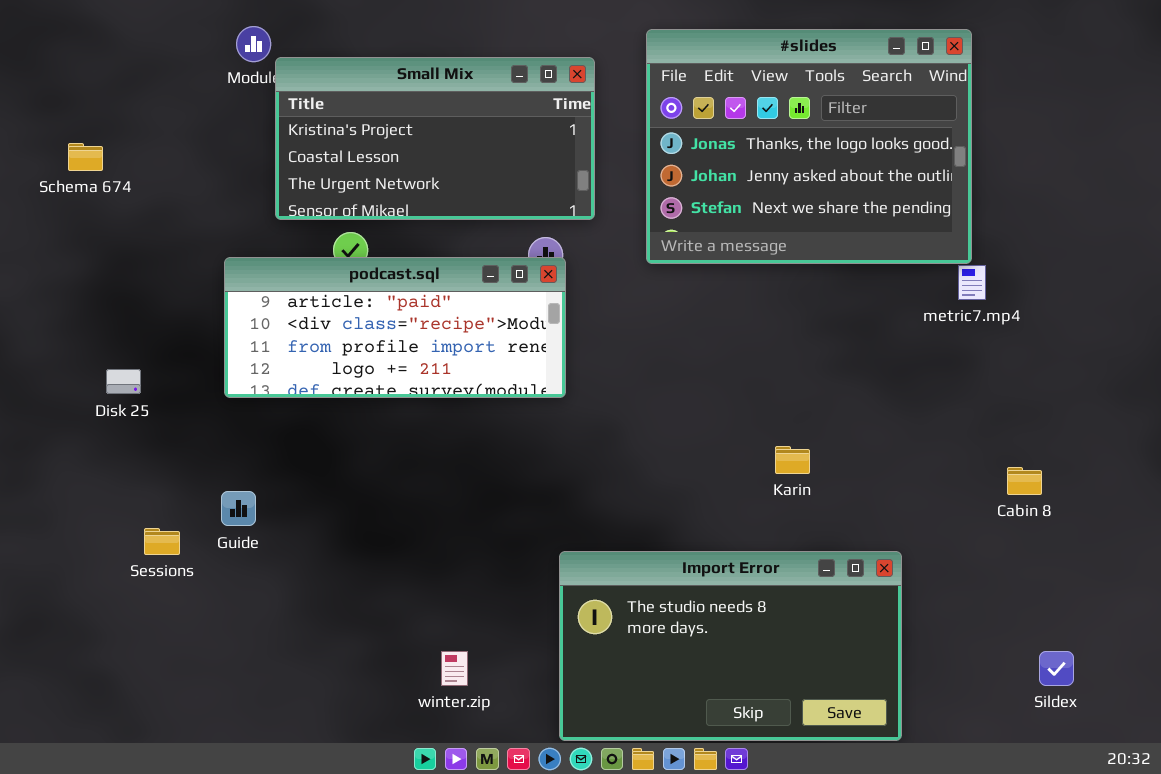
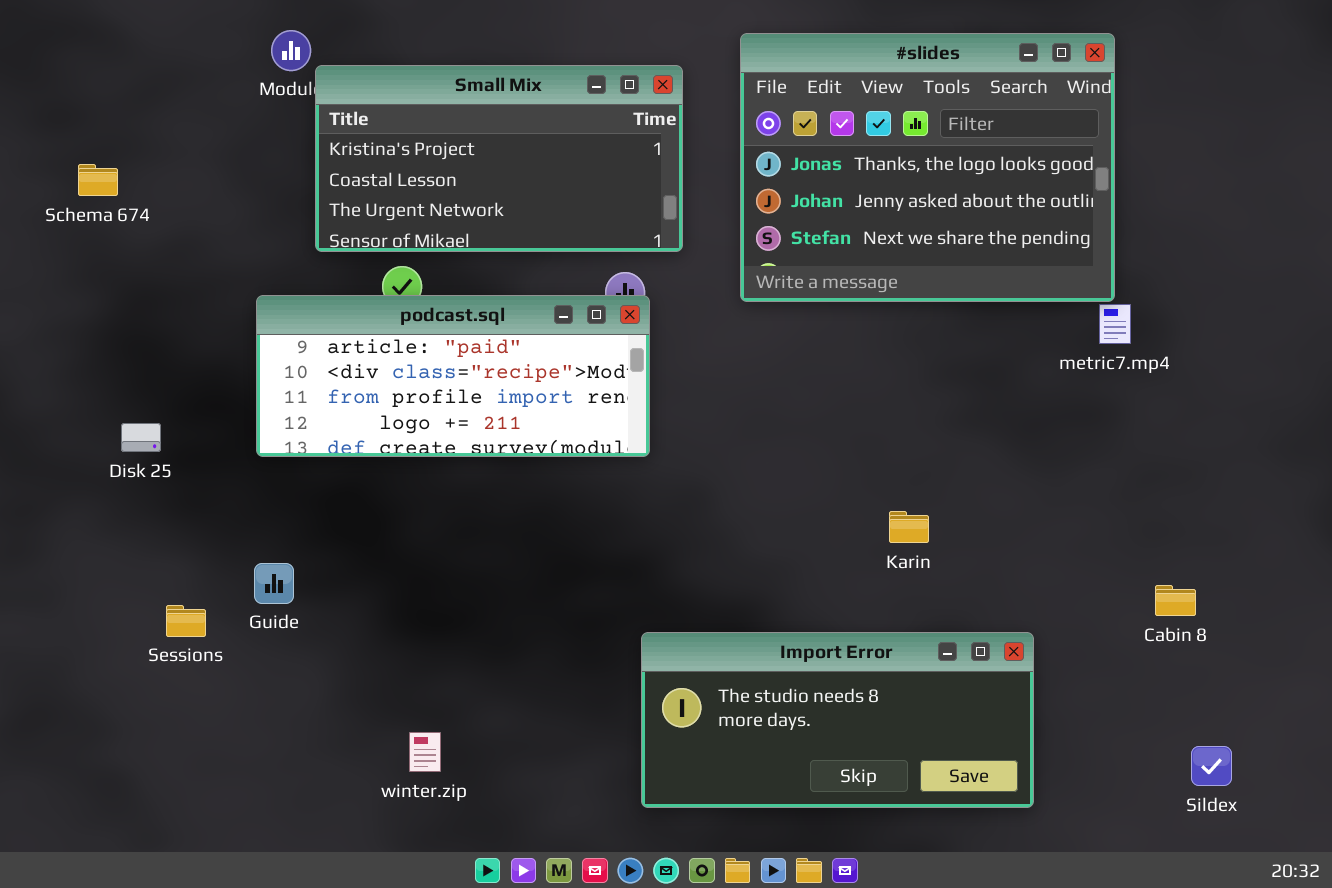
Cabin 8: [1007,467,1042,495] -> [1155,585,1196,616], moved
Import Error: [559,551,902,741] -> [641,632,1034,808], resized
winter.zip: [441,651,468,686] -> [409,732,441,772], moved

